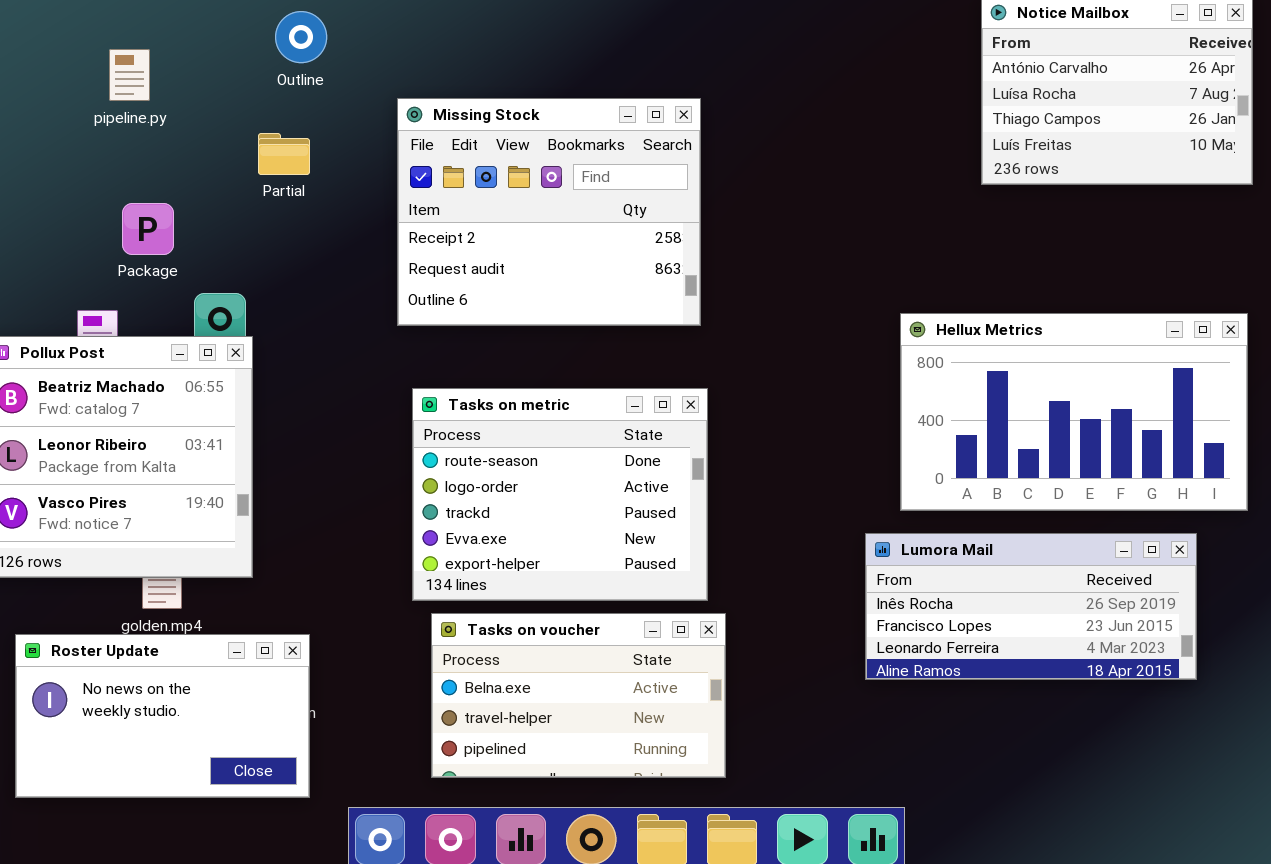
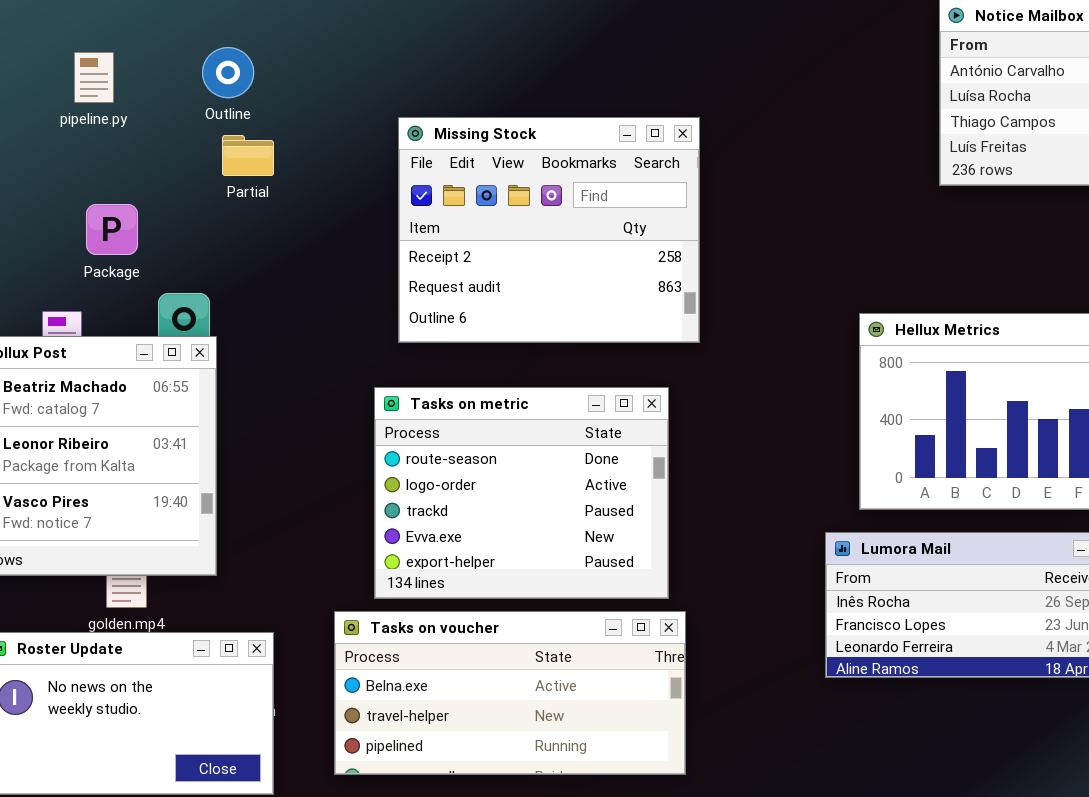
Outline: [275,11,327,63] -> [202,47,254,98], moved
Missing Stock: [397,98,701,326] -> [398,117,700,343], moved
Tasks on voucher: [431,613,726,778] -> [334,611,686,775], resized

